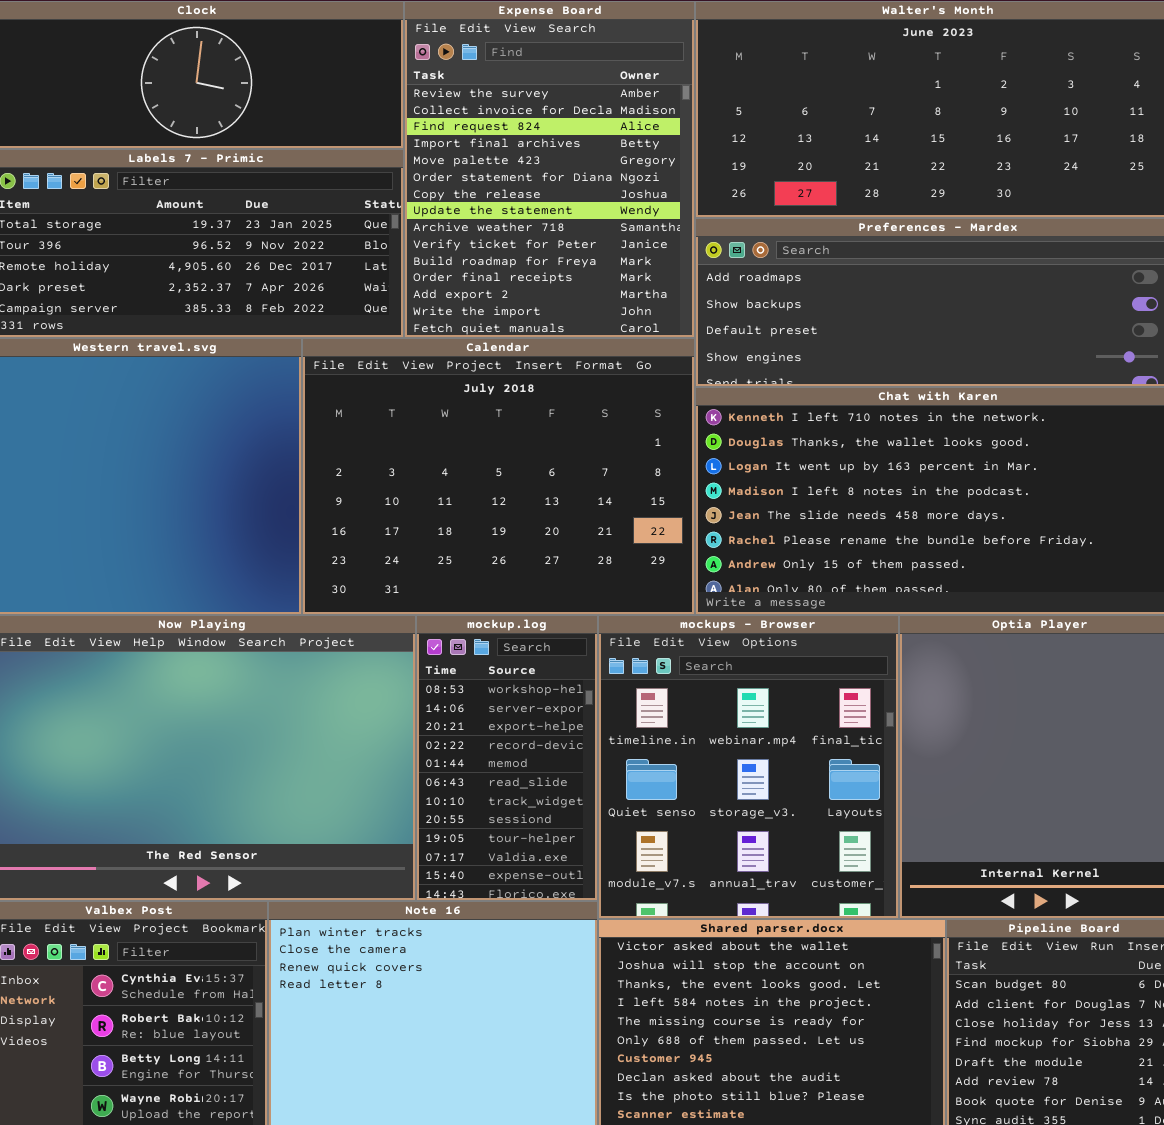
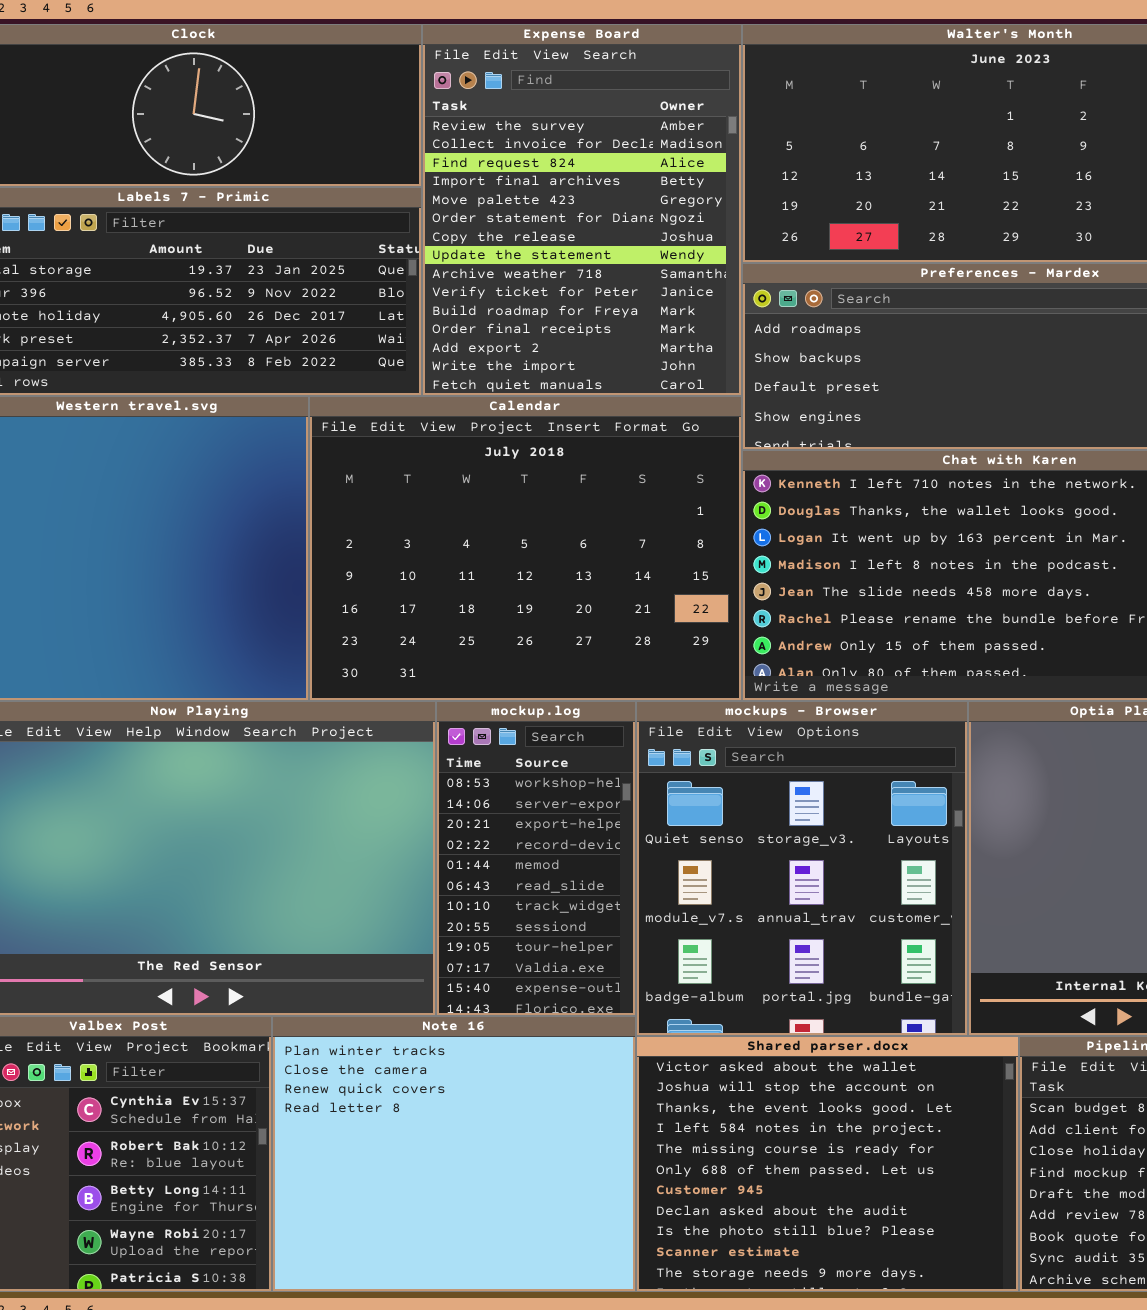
mockups - Browser: [598,615,899,919] -> [636,701,968,1036], scrolled down 1 row

